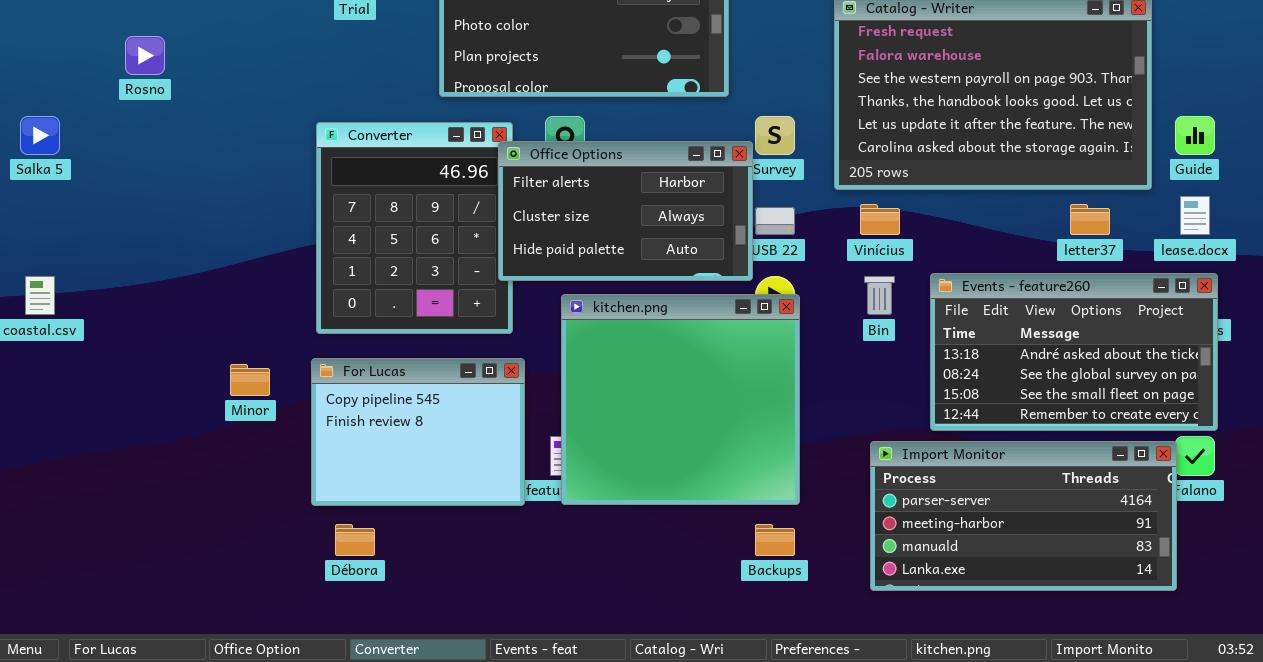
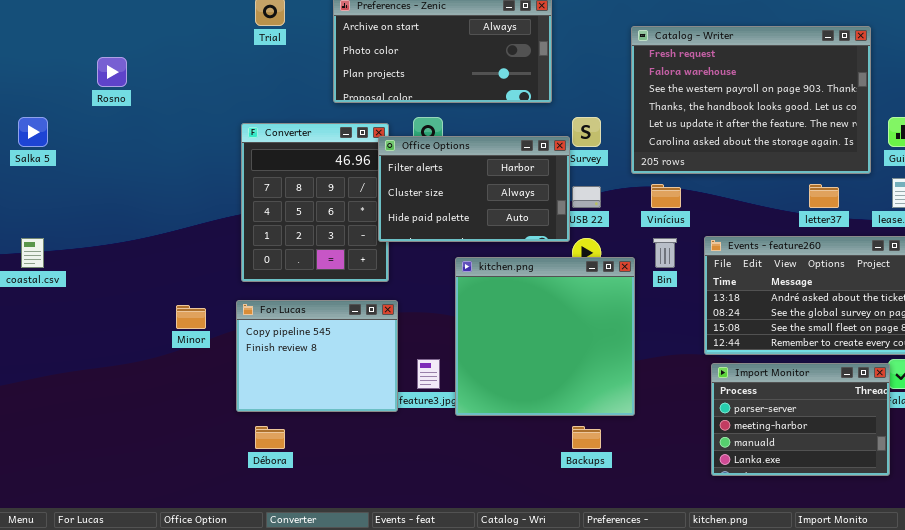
kitchen.png: [561,294,800,505] -> [455,257,635,416], moved
Import Monitor: [870,441,1177,591] -> [711,363,890,476], resized

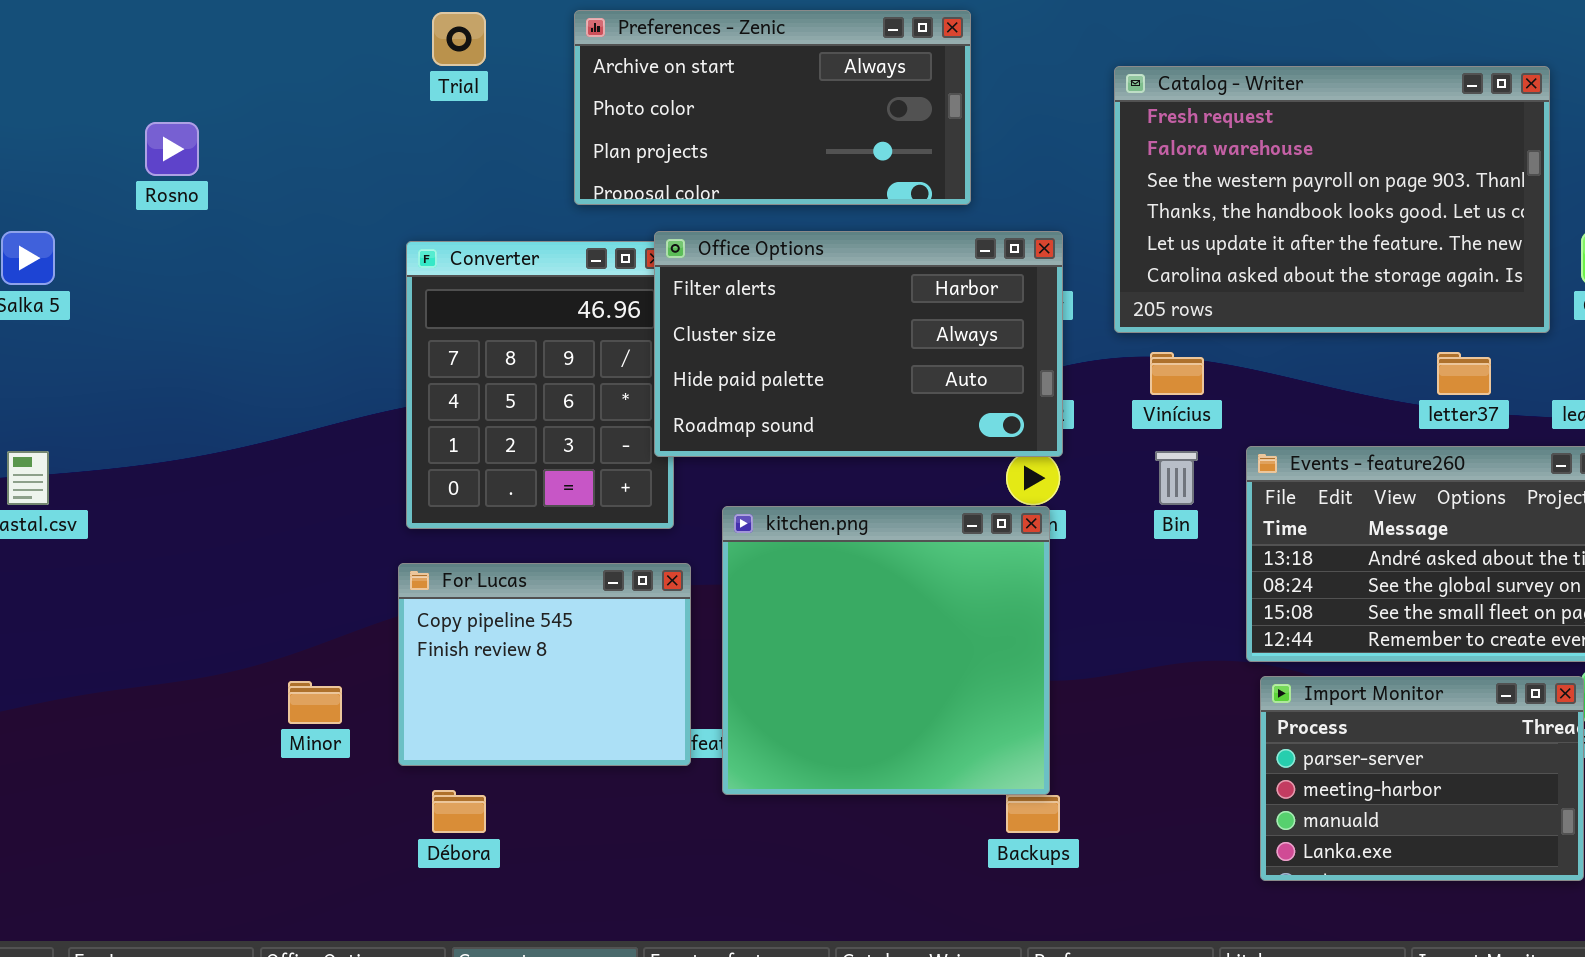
Office Options: [378,136,570,242] -> [654,231,1063,457], resized
kitchen.png: [455,257,635,416] -> [722,506,1050,795], moved
Minor: [176,305,206,329] -> [288,681,342,724], moved

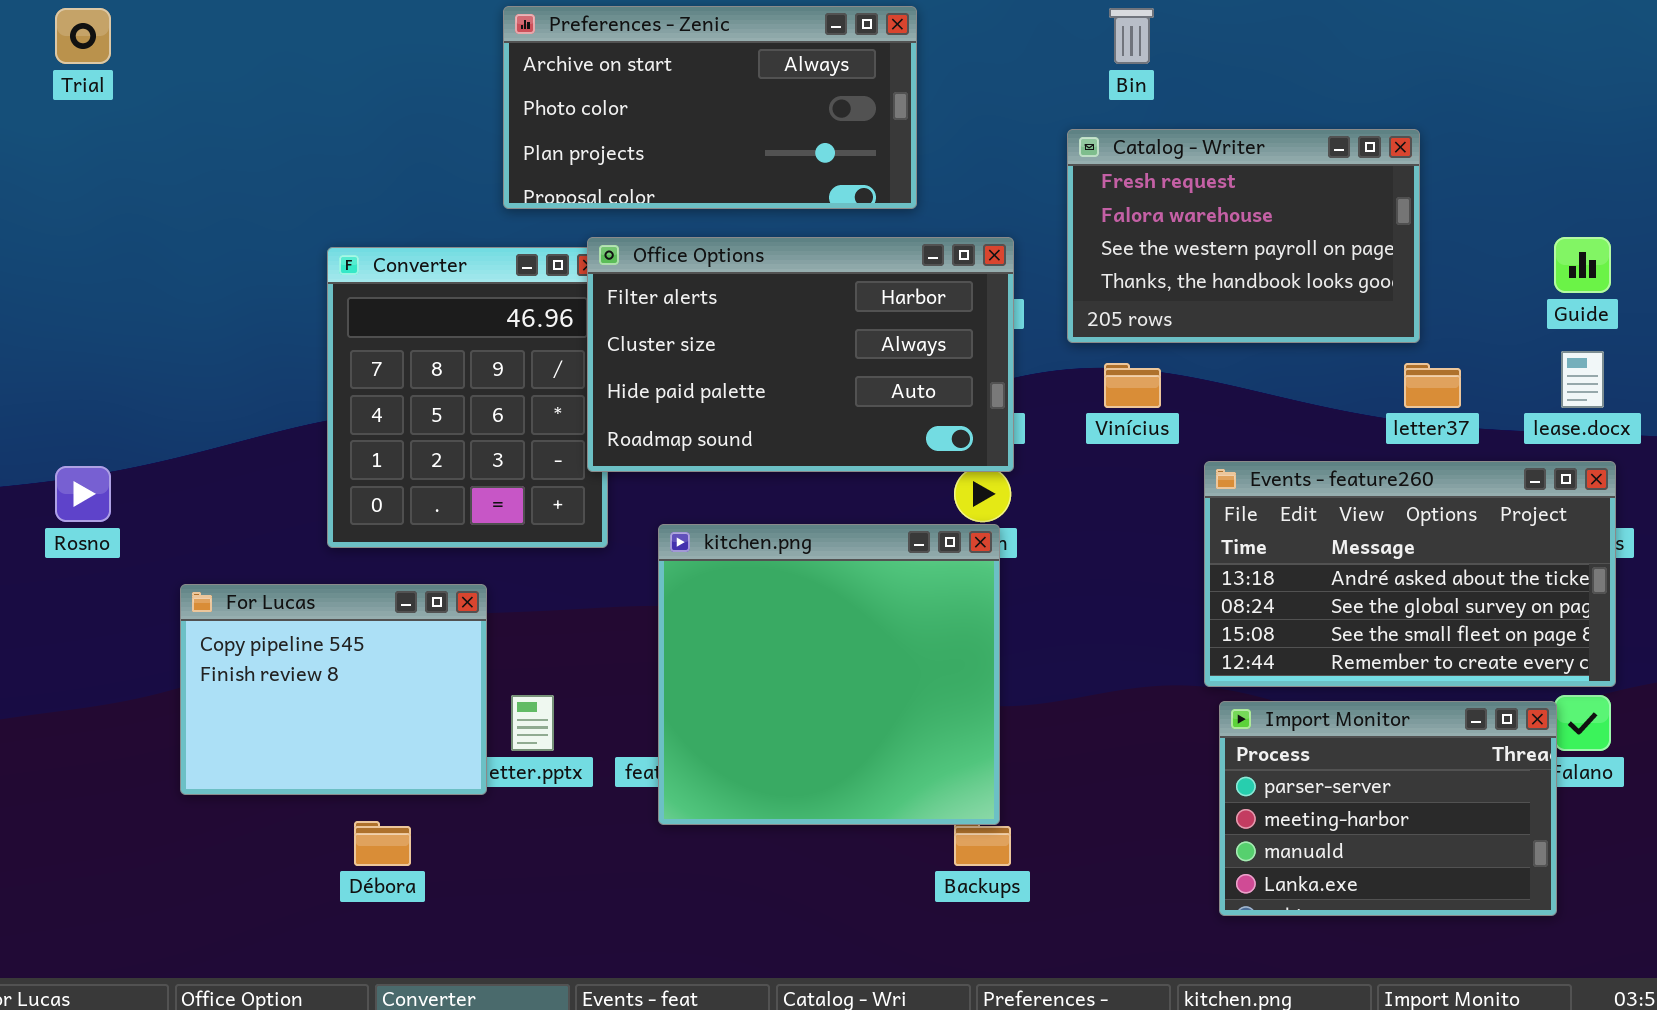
Trial: [432,12,486,66] -> [55,8,111,64], moved
Catalog - Writer: [1114,66,1550,333] -> [1067,129,1420,343], resized
Rosno: [145,122,199,176] -> [55,466,111,522], moved
Bin: [1155,451,1198,505] -> [1109,8,1154,64], moved
For Lucas: [398,563,691,766] -> [180,584,487,795], moved

